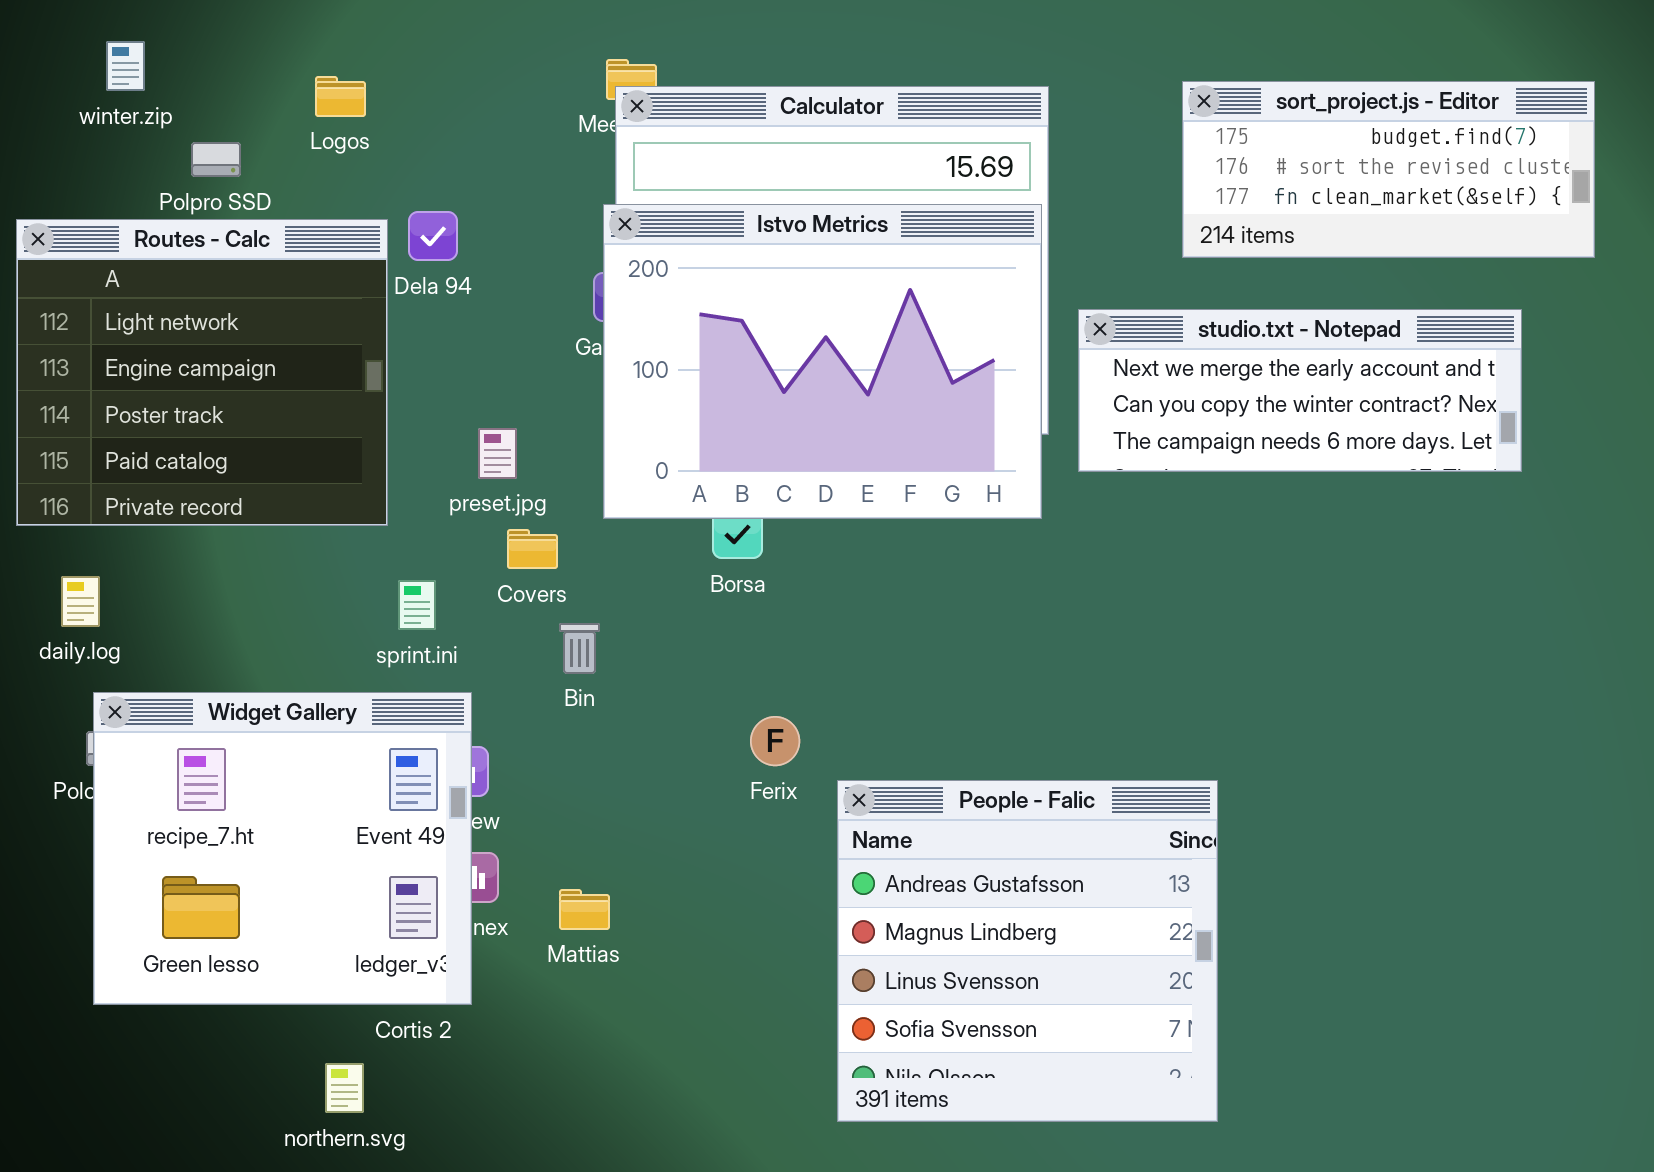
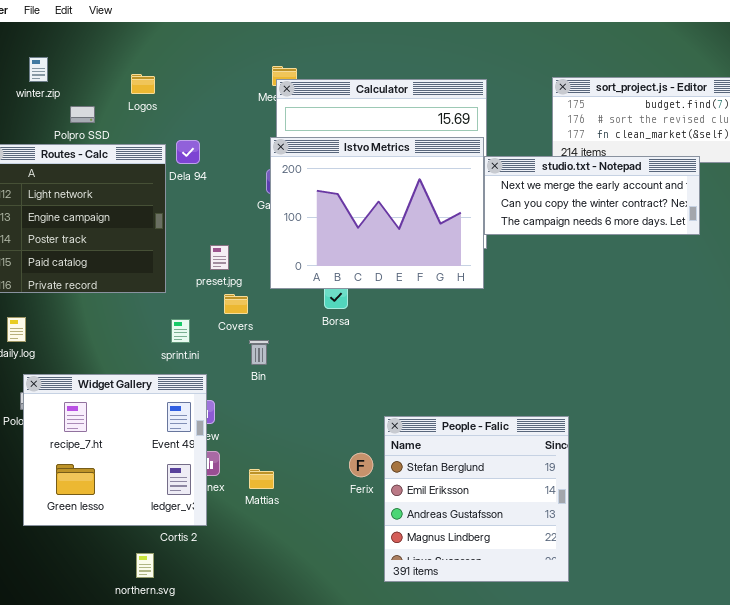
studio.txt - Notepad: [1078,309,1522,472] -> [484,156,700,235], moved
Ferix: [750,716,800,766] -> [349,453,373,477], moved
People - Falic: [837,780,1218,1122] -> [384,416,569,582], scrolled up 2 rows

